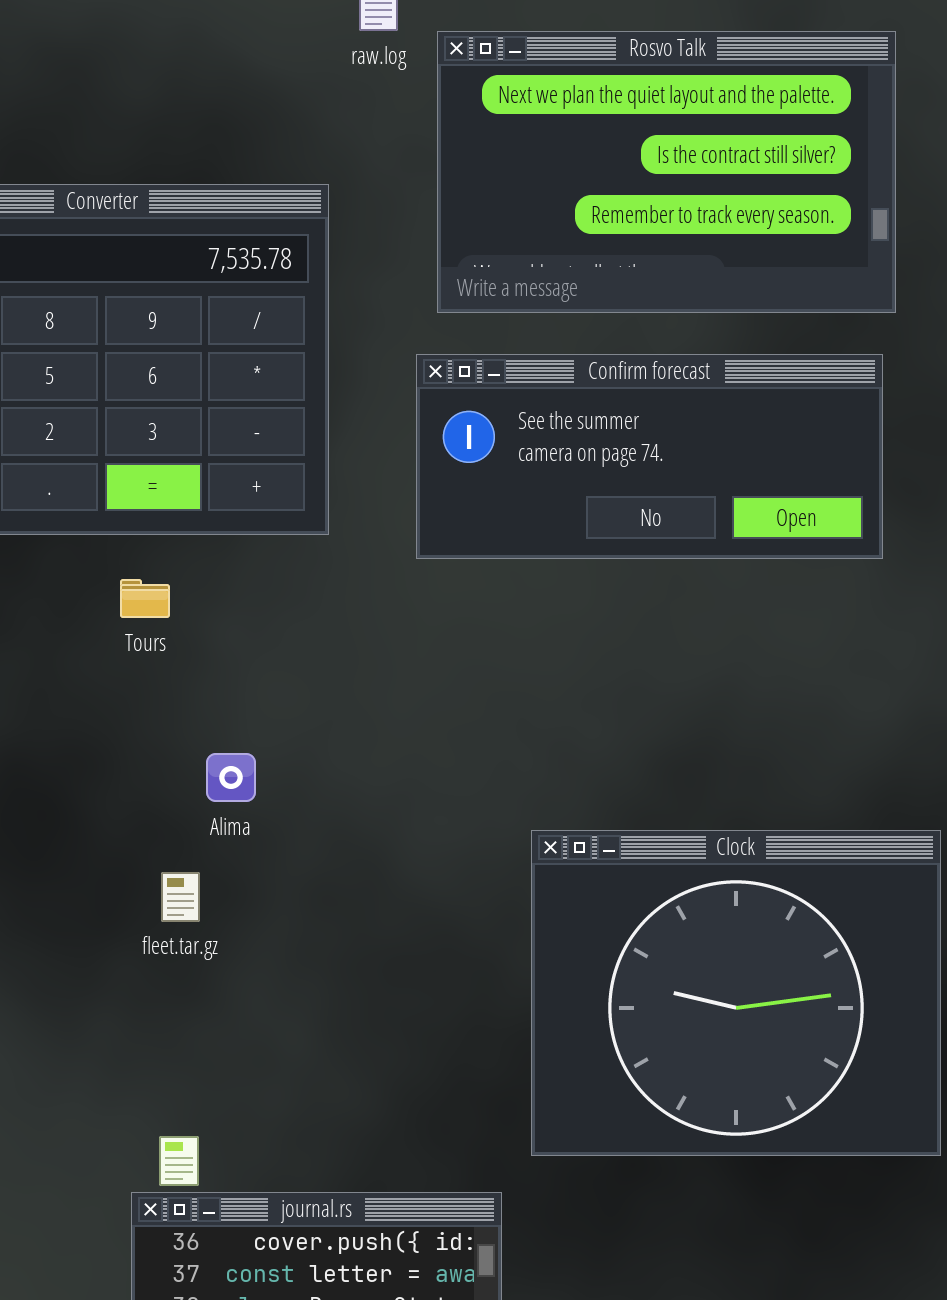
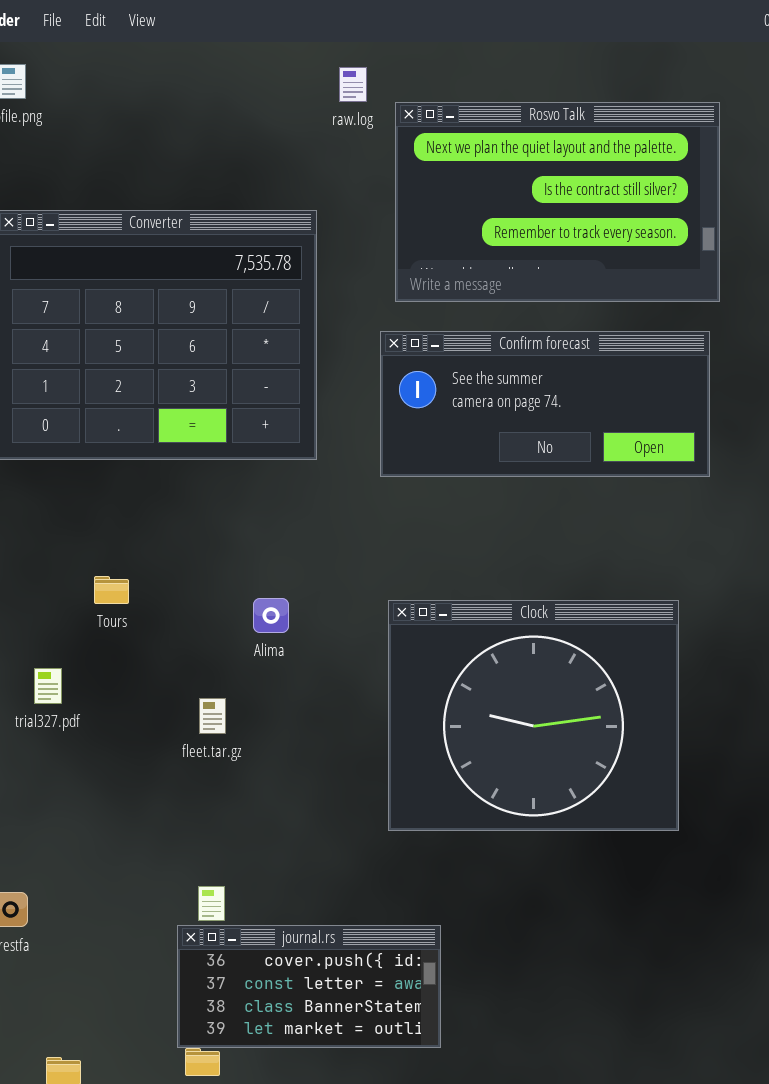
Tours: [120,579,170,618] -> [94,576,129,604], moved
Alima: [206,753,256,802] -> [253,598,289,633], moved
Clock: [531,830,941,1156] -> [388,600,679,831], moved

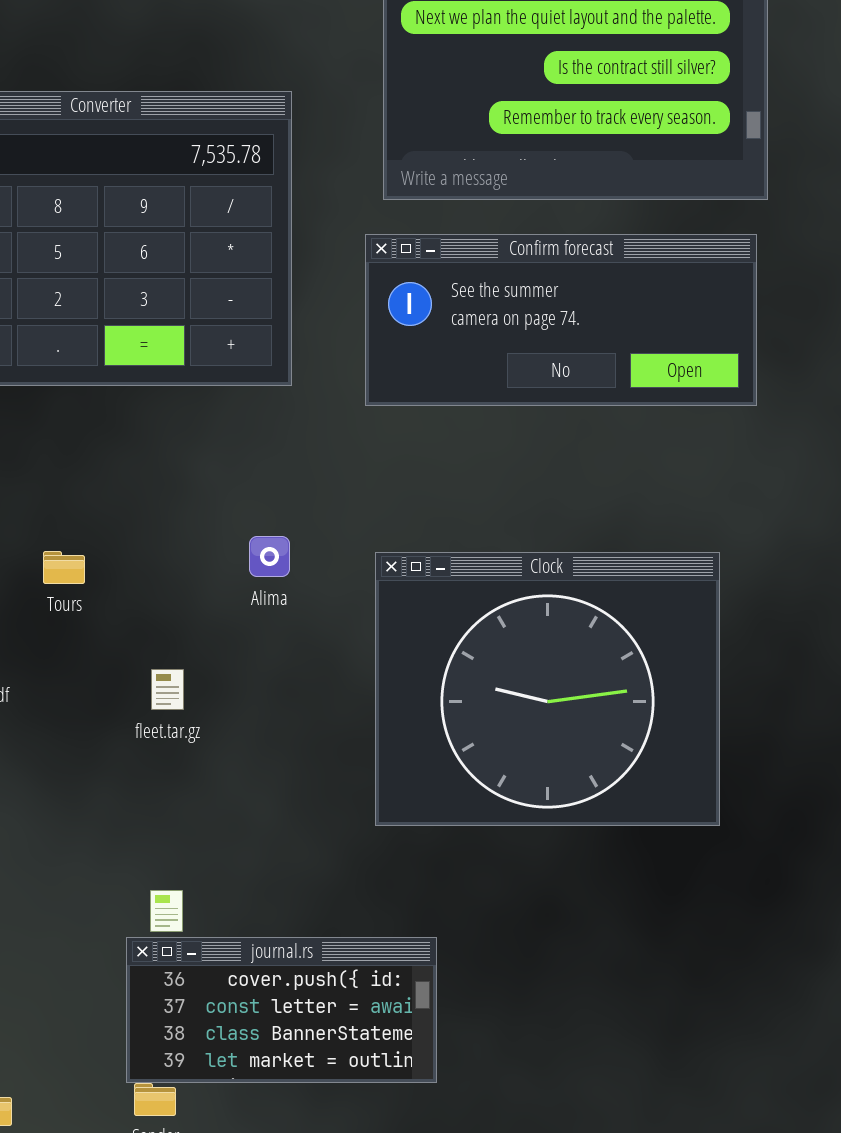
Tours: [94,576,129,604] -> [43,551,85,584], moved
Alima: [253,598,289,633] -> [249,536,290,577], moved

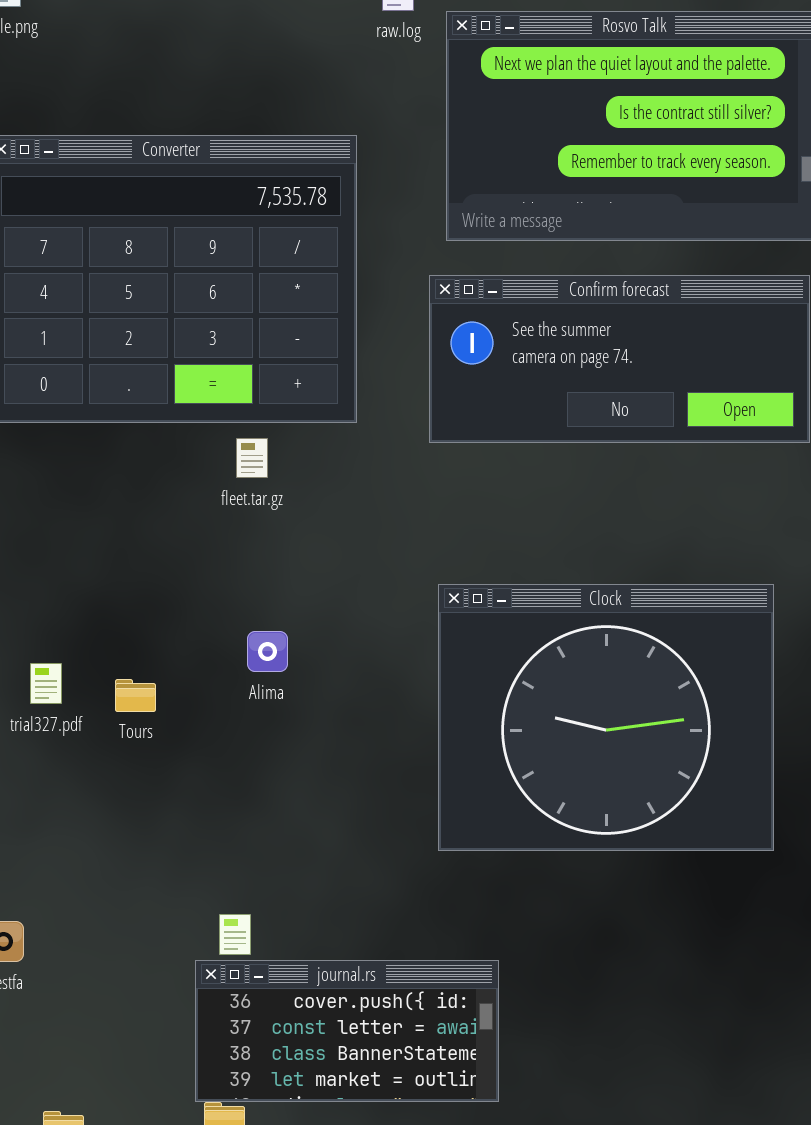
Alima: [249,536,290,577] -> [247,631,288,672], moved
Tours: [43,551,85,584] -> [115,679,156,712], moved
fleet.tar.gz: [151,669,184,710] -> [236,438,268,478], moved

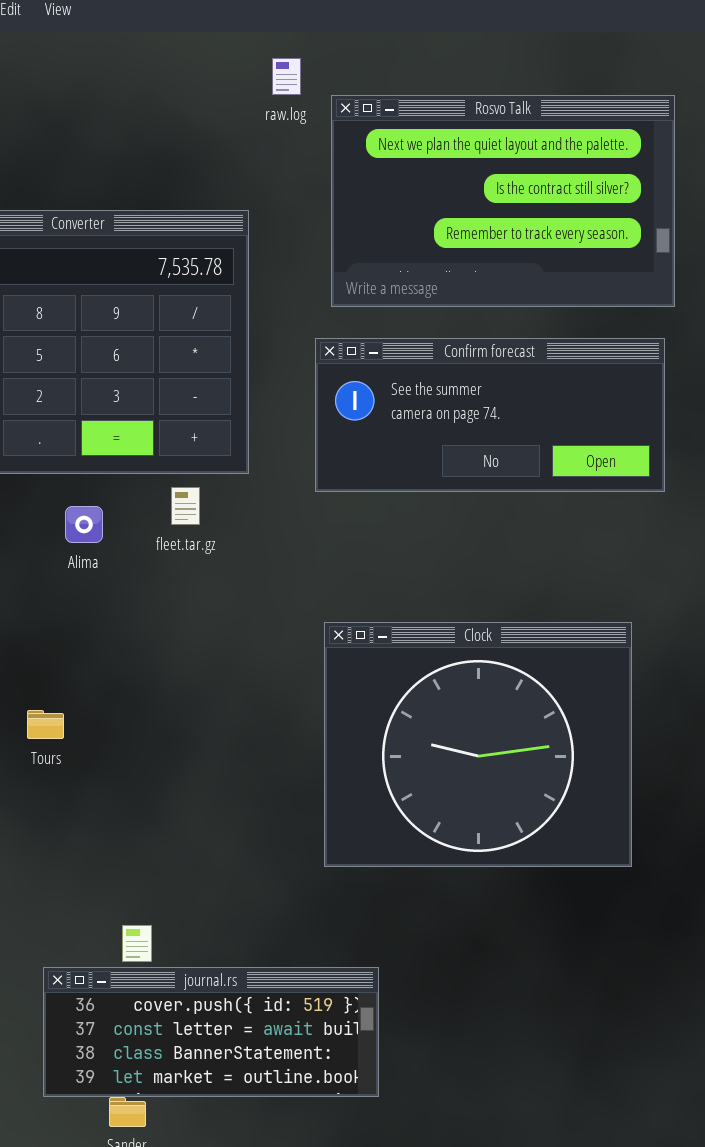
fleet.tar.gz: [236,438,268,478] -> [171,487,200,525], moved
Alima: [247,631,288,672] -> [65,506,103,543], moved
journal.rs: [195,960,499,1102] -> [43,967,379,1097], resized

